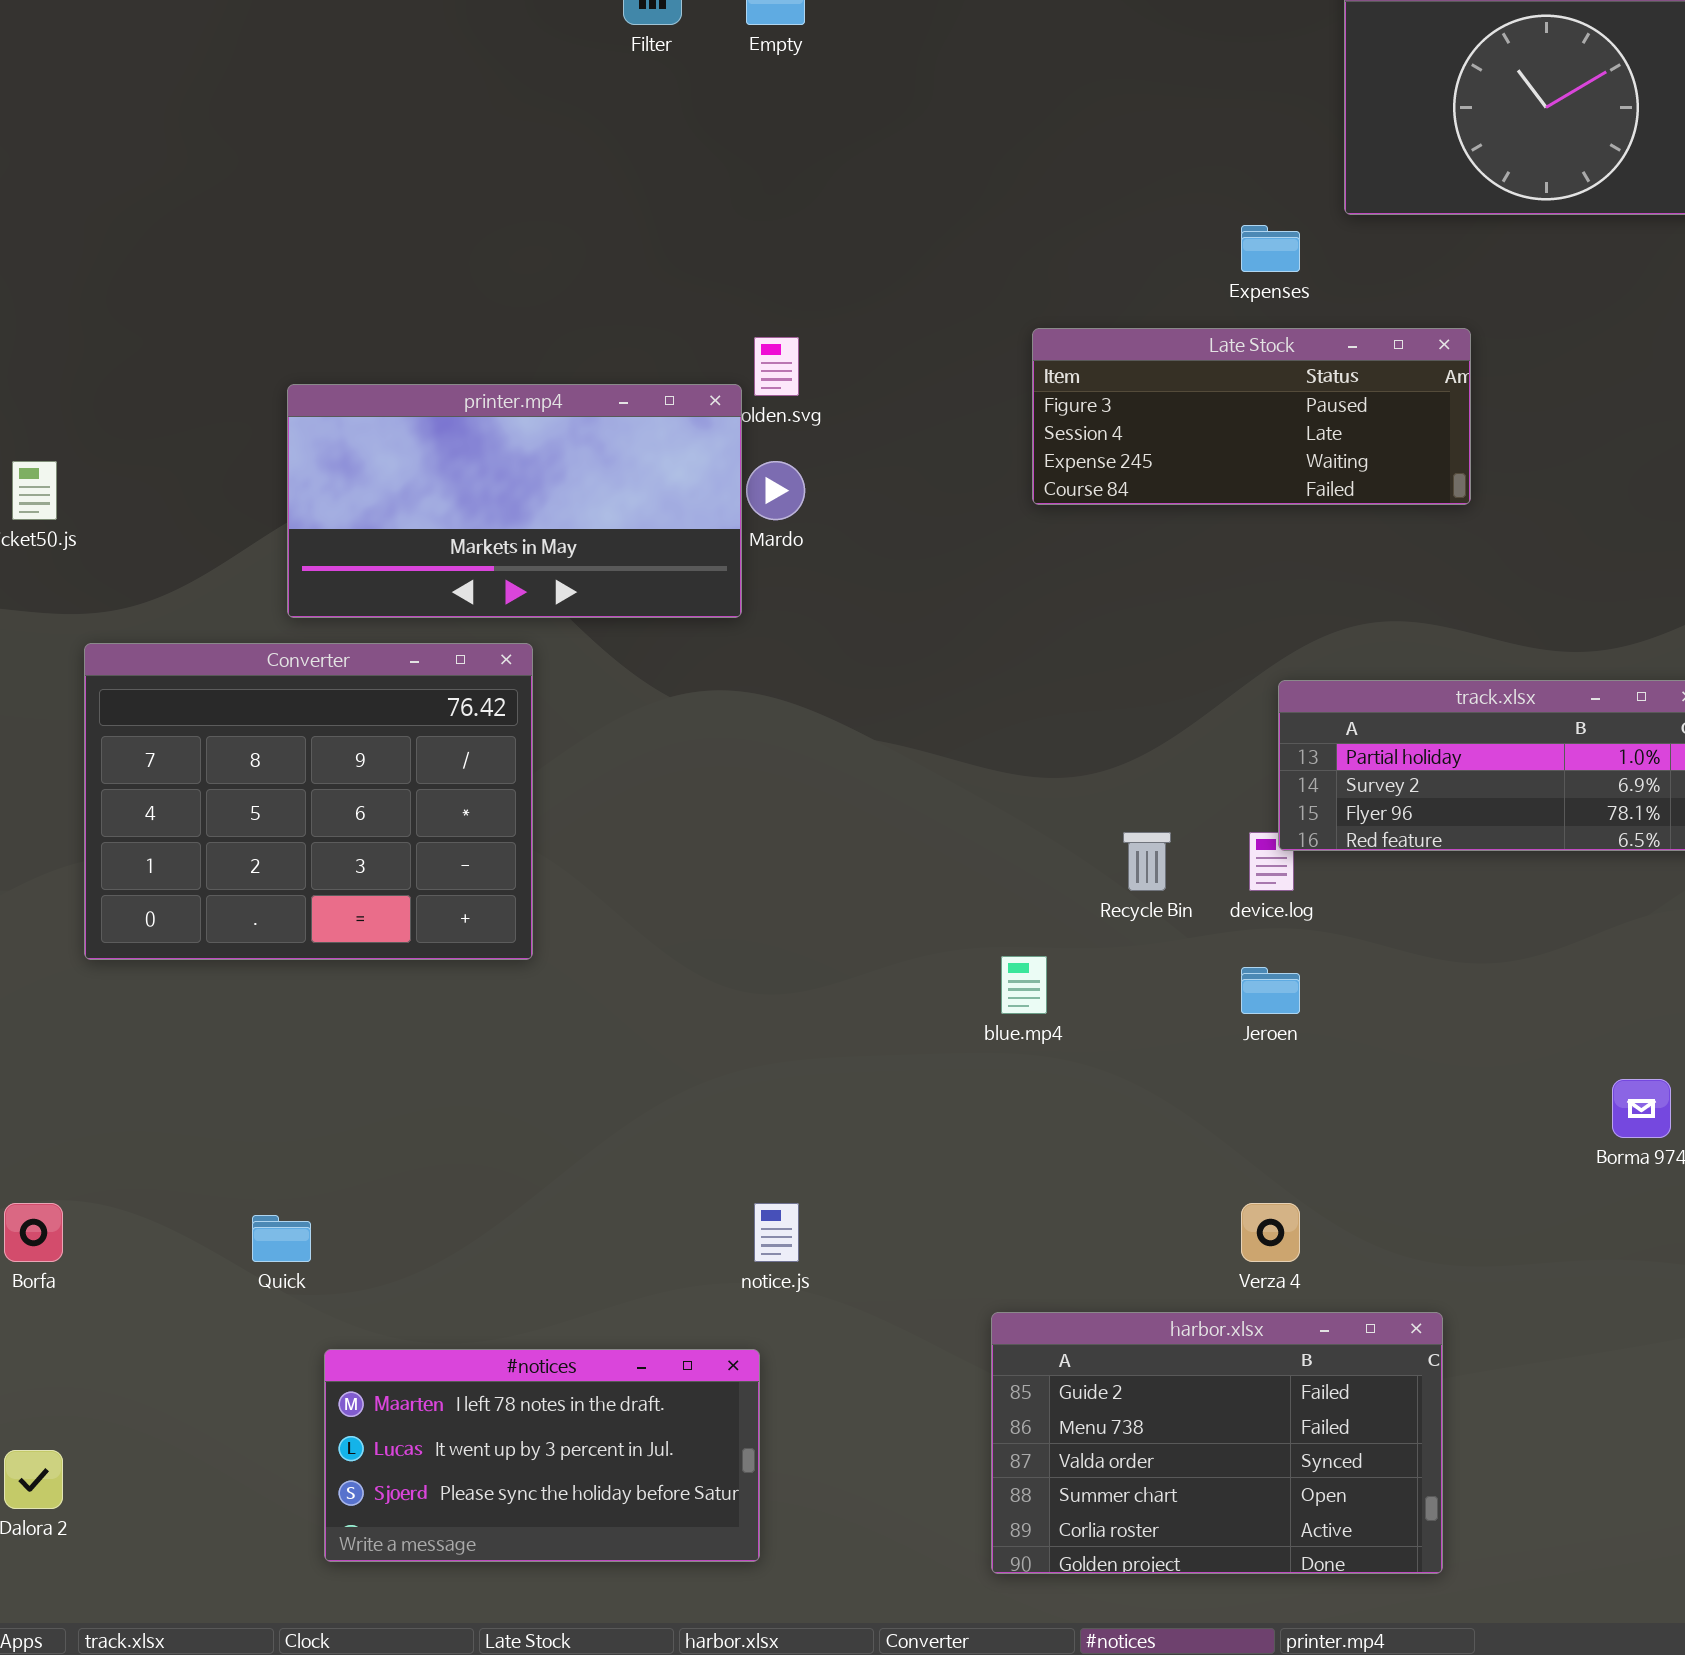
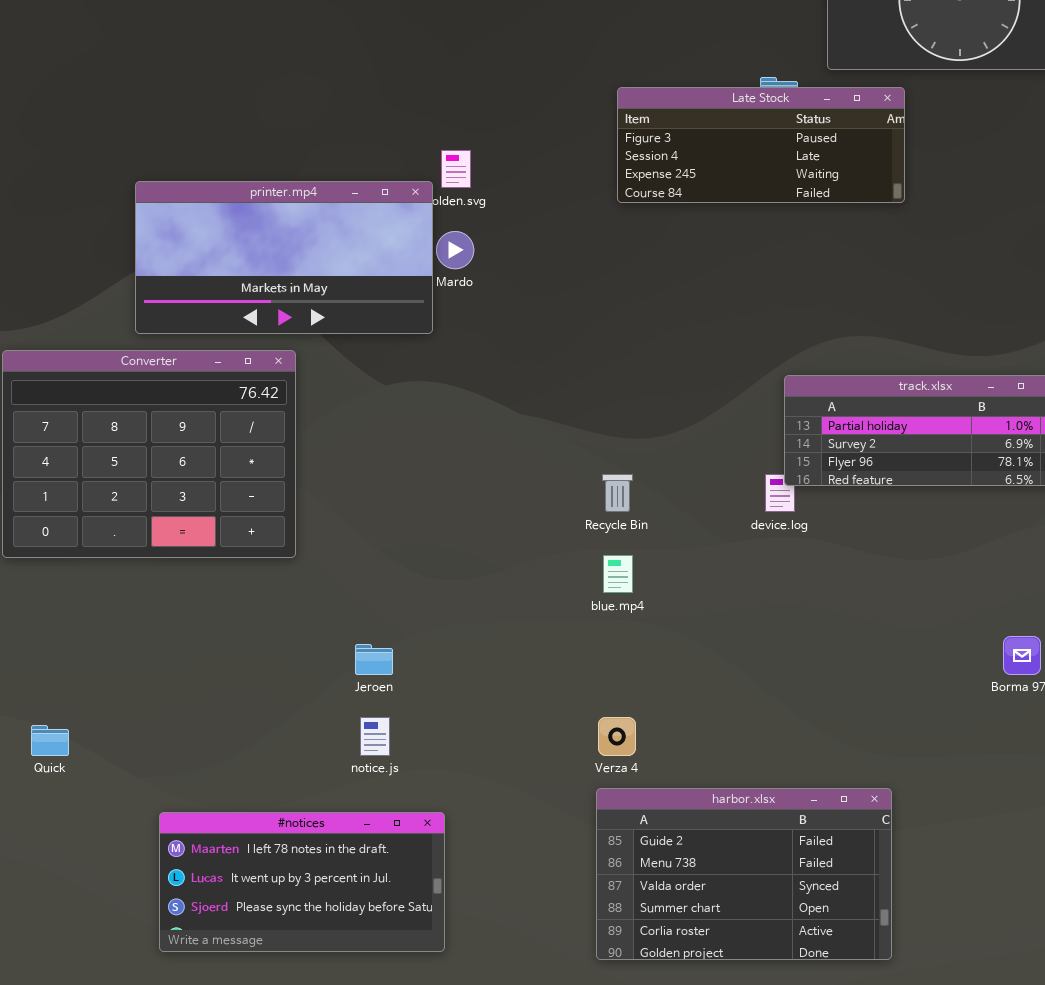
Late Stock: [1032,328,1471,505] -> [617,87,905,203], moved
Recycle Bin: [1123,832,1171,891] -> [602,474,633,512], moved
Jeroen: [1241,967,1300,1014] -> [355,644,393,675], moved
notice.js: [754,1203,799,1262] -> [360,717,390,756], moved
Verza 4: [1241,1203,1300,1262] -> [598,717,636,756], moved
Quick: [252,1215,311,1262] -> [31,725,69,756], moved

